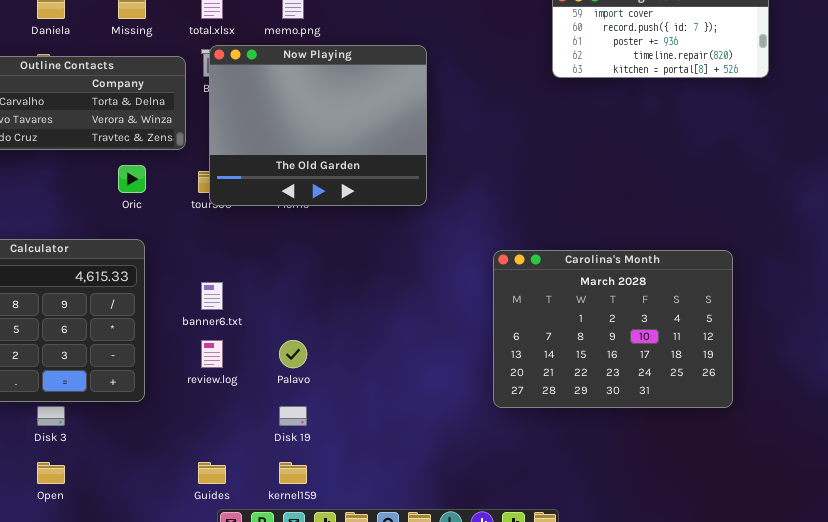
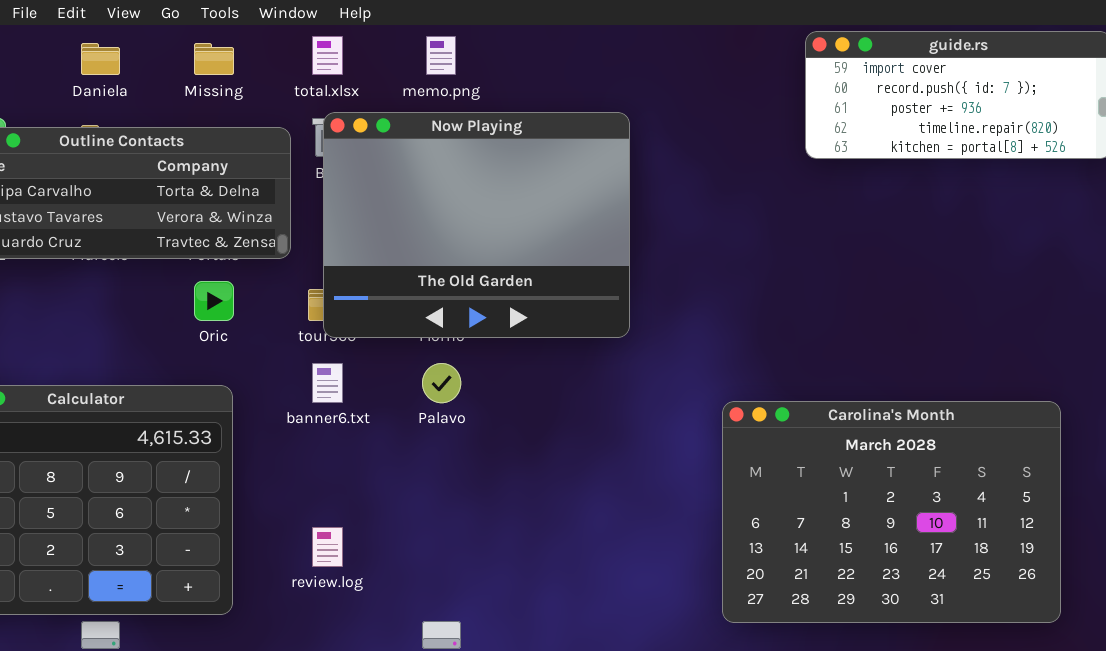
banner6.txt: [201,282,223,310] -> [312,363,343,403], moved
Palavo: [279,340,307,368] -> [422,363,461,403], moved

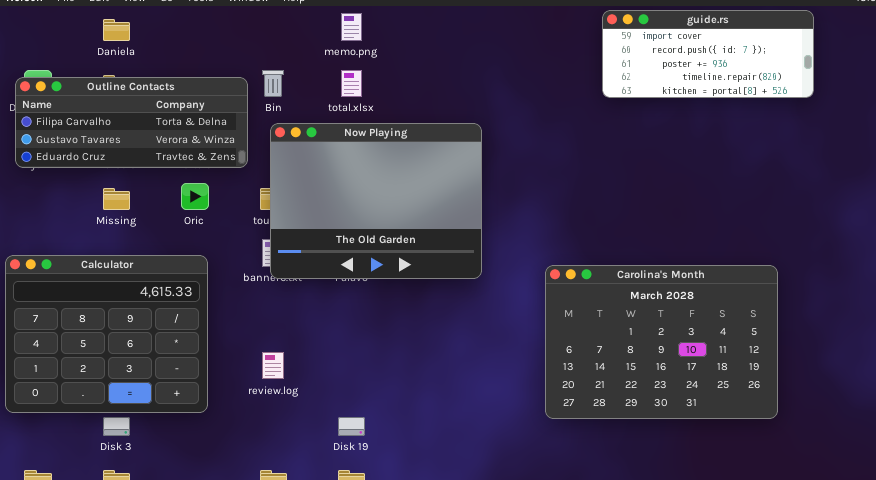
total.xlsx: [312,36,343,75] -> [341,70,362,97], moved
Missing: [194,43,234,75] -> [103,188,130,210], moved
Now Playing: [323,112,630,338] -> [270,123,482,279], moved

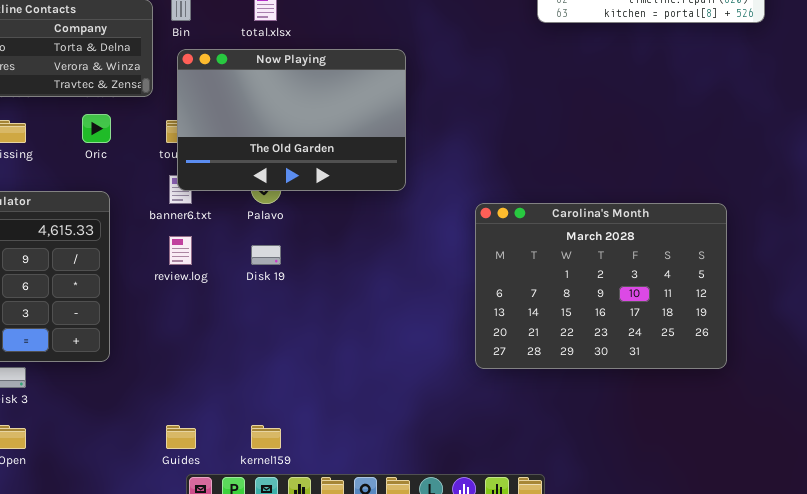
Now Playing: [270,123,482,279] -> [177,49,406,191], resized
review.log: [262,352,284,379] -> [169,236,192,265], moved
Disk 19: [338,417,365,436] -> [251,245,281,265], moved

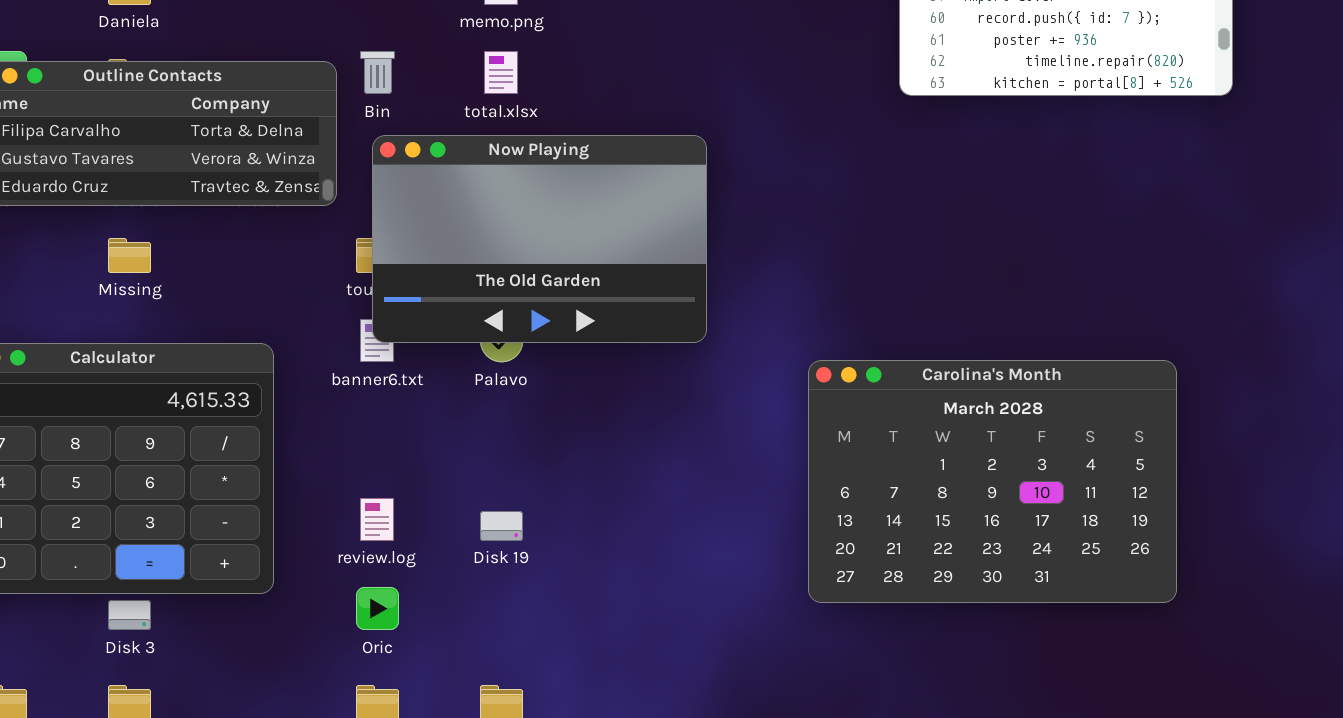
Oric: [82,114,111,143] -> [356,587,399,630], moved
review.log: [169,236,192,265] -> [360,498,394,541], moved
Disk 19: [251,245,281,265] -> [480,511,523,541], moved

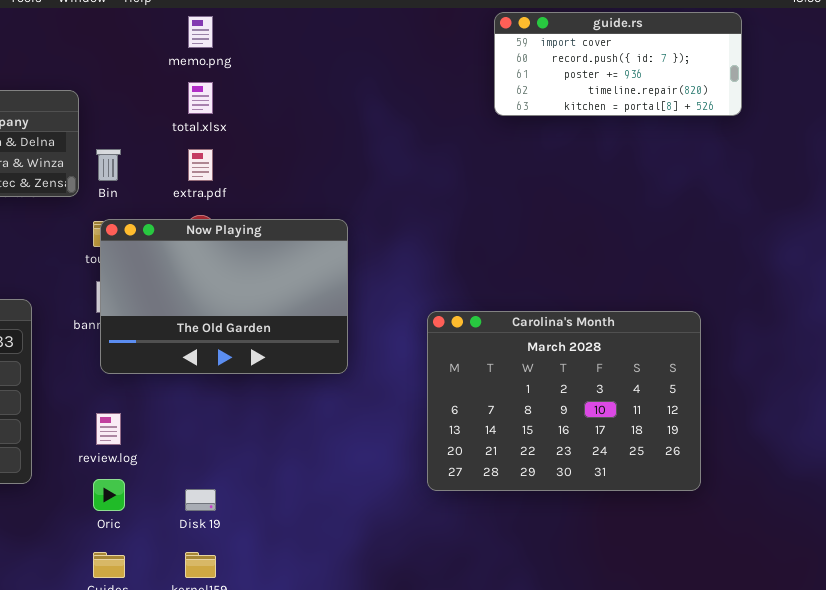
Bin: [360,51,395,94] -> [96,149,121,181], moved
Now Playing: [372,135,707,343] -> [100,219,348,374], moved
Disk 19: [480,511,523,541] -> [185,489,216,511], moved

